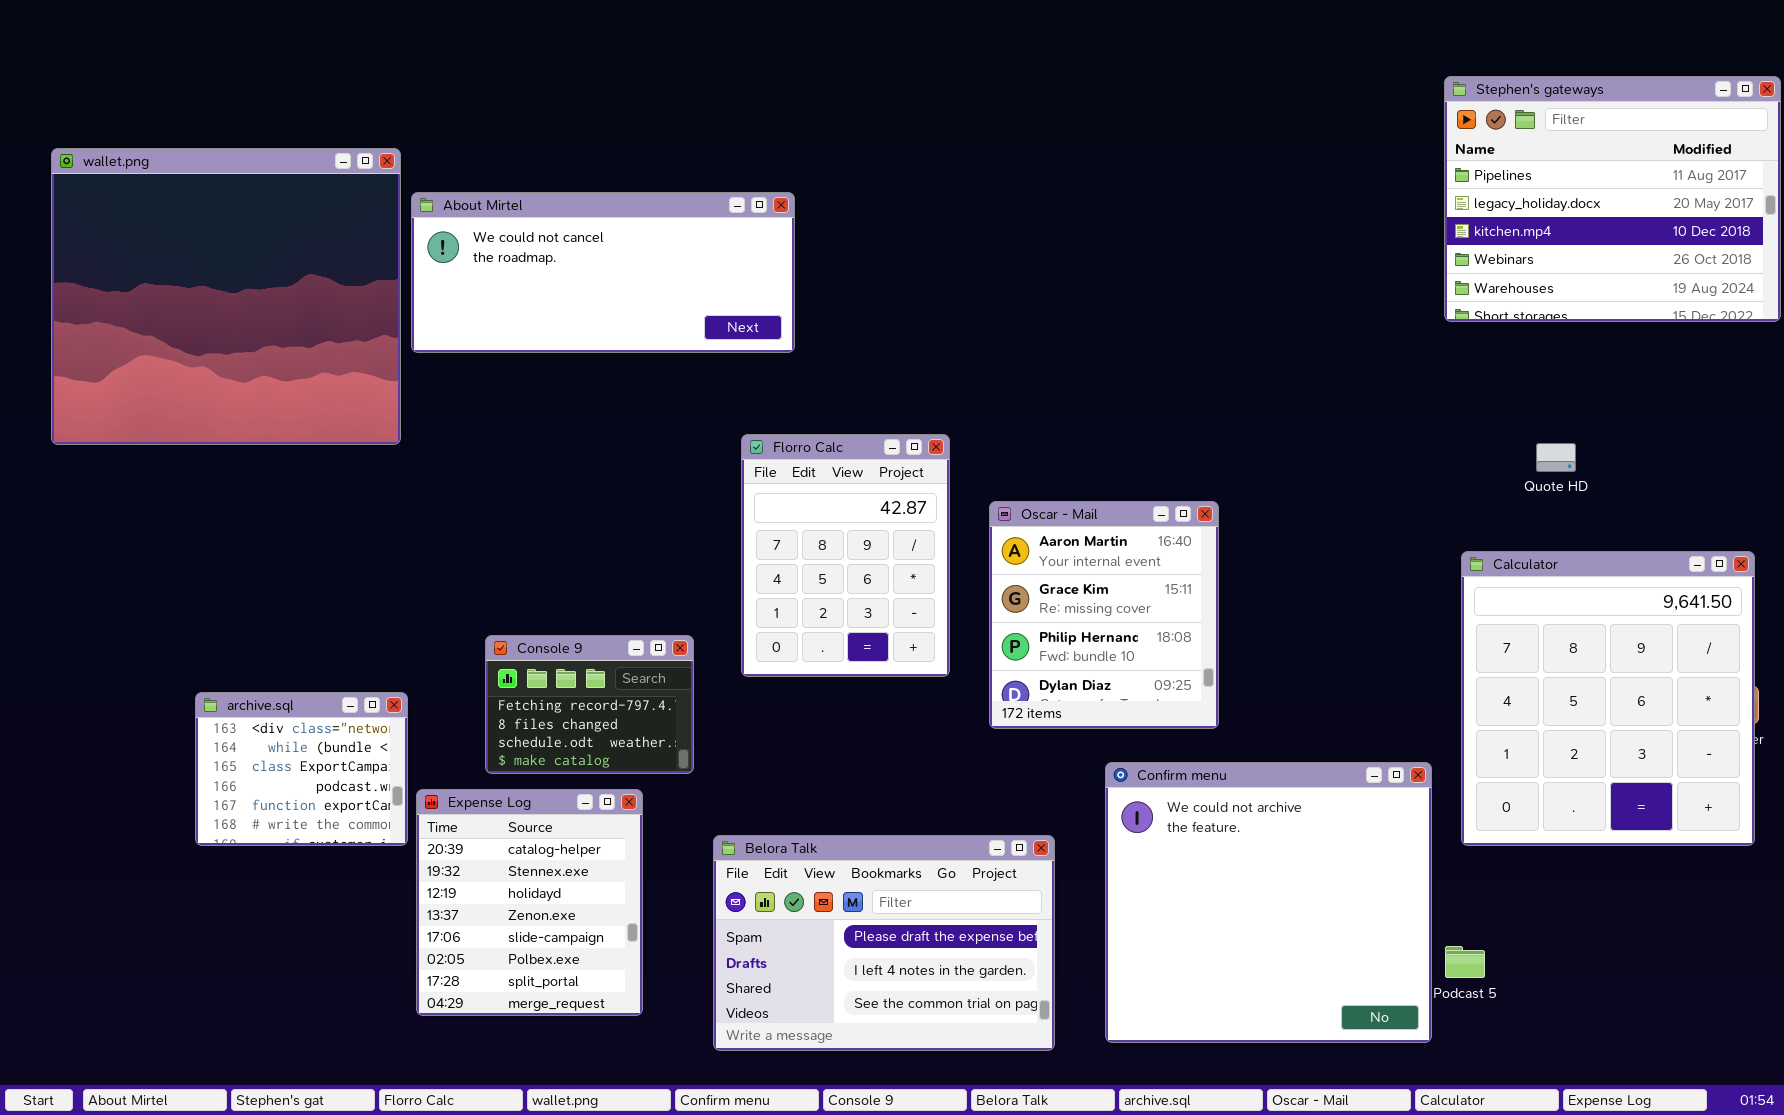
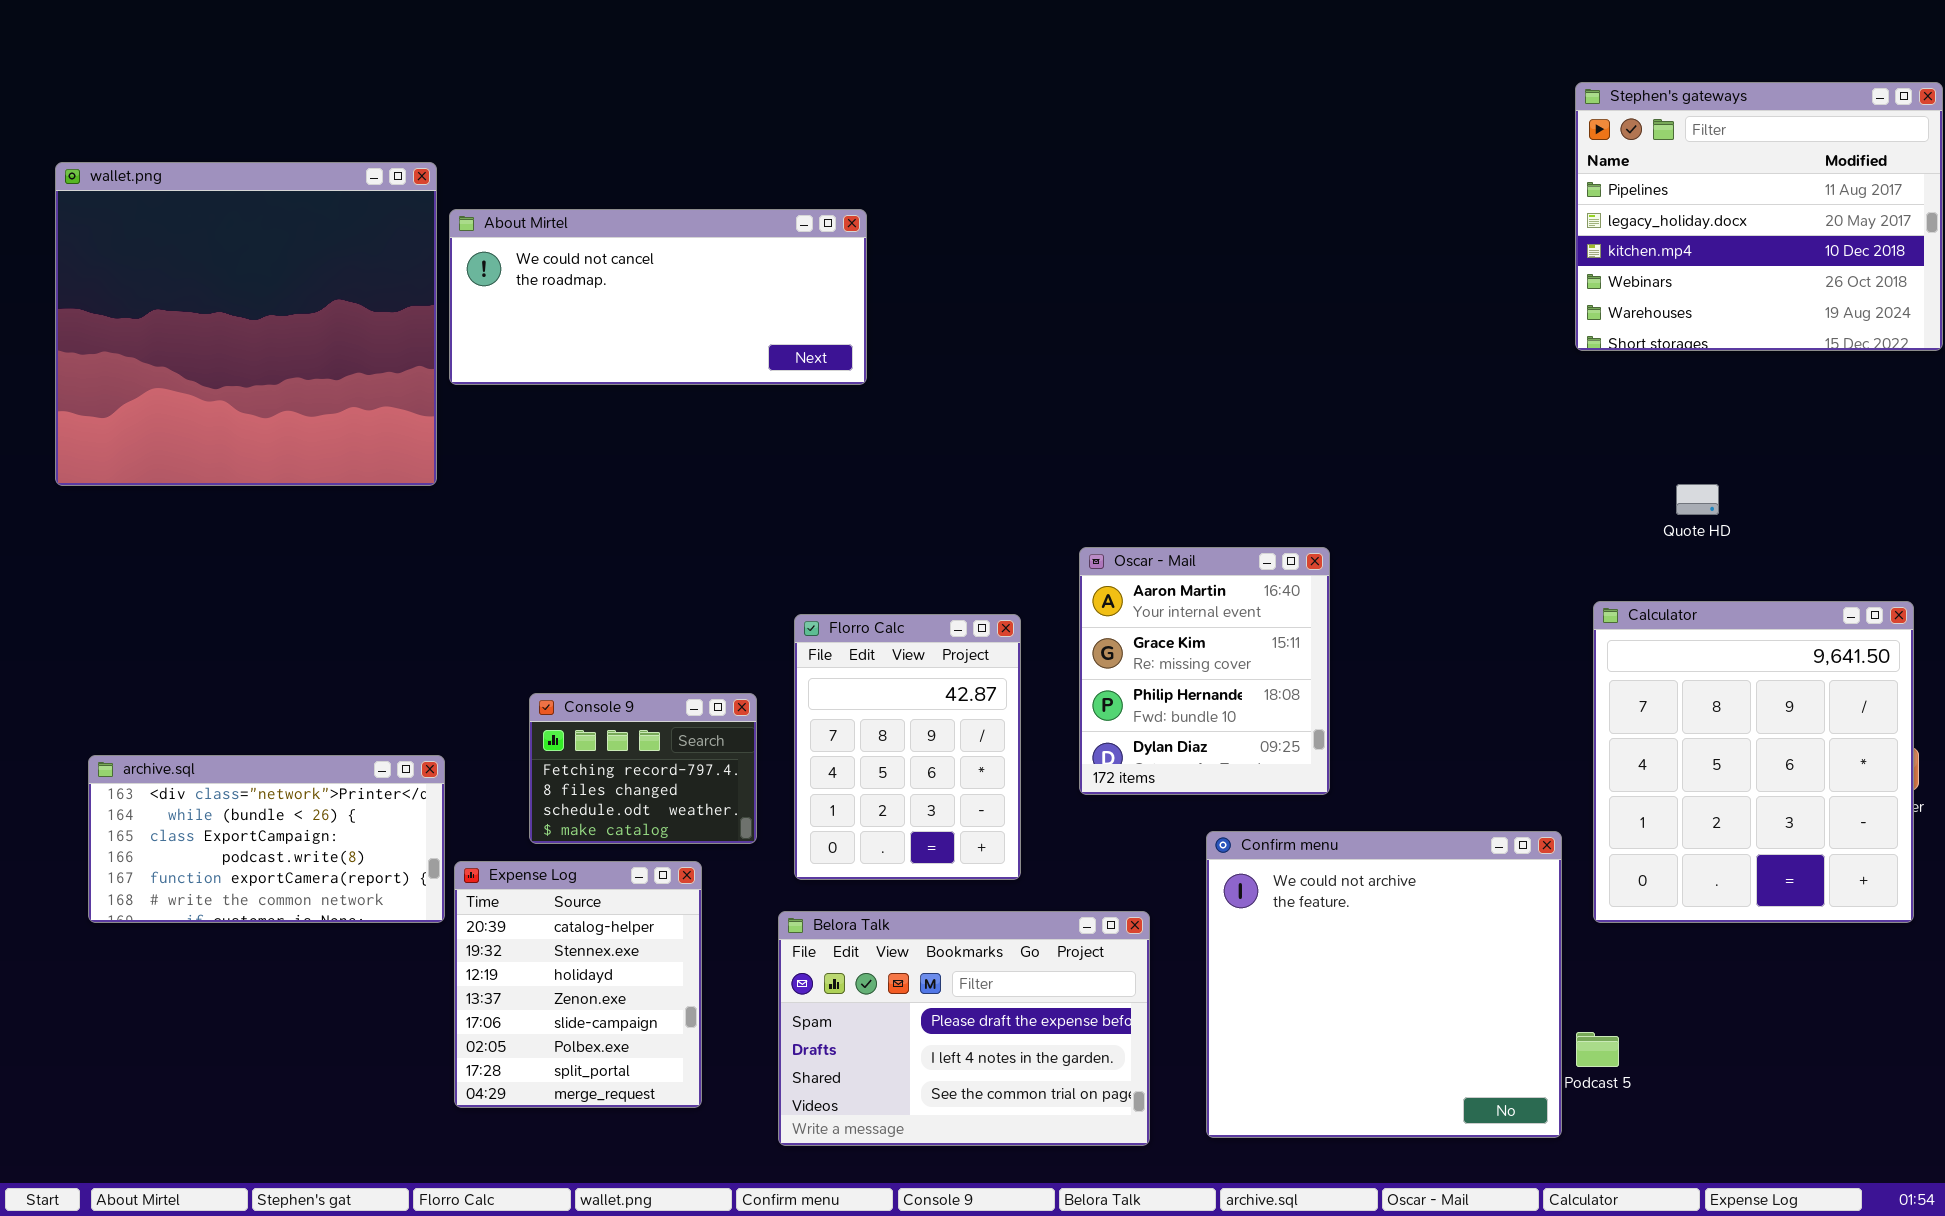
Florro Calc: [741,434,950,677] -> [794,614,1021,880], moved
archive.sql: [195,692,408,846] -> [88,755,445,923], resized

